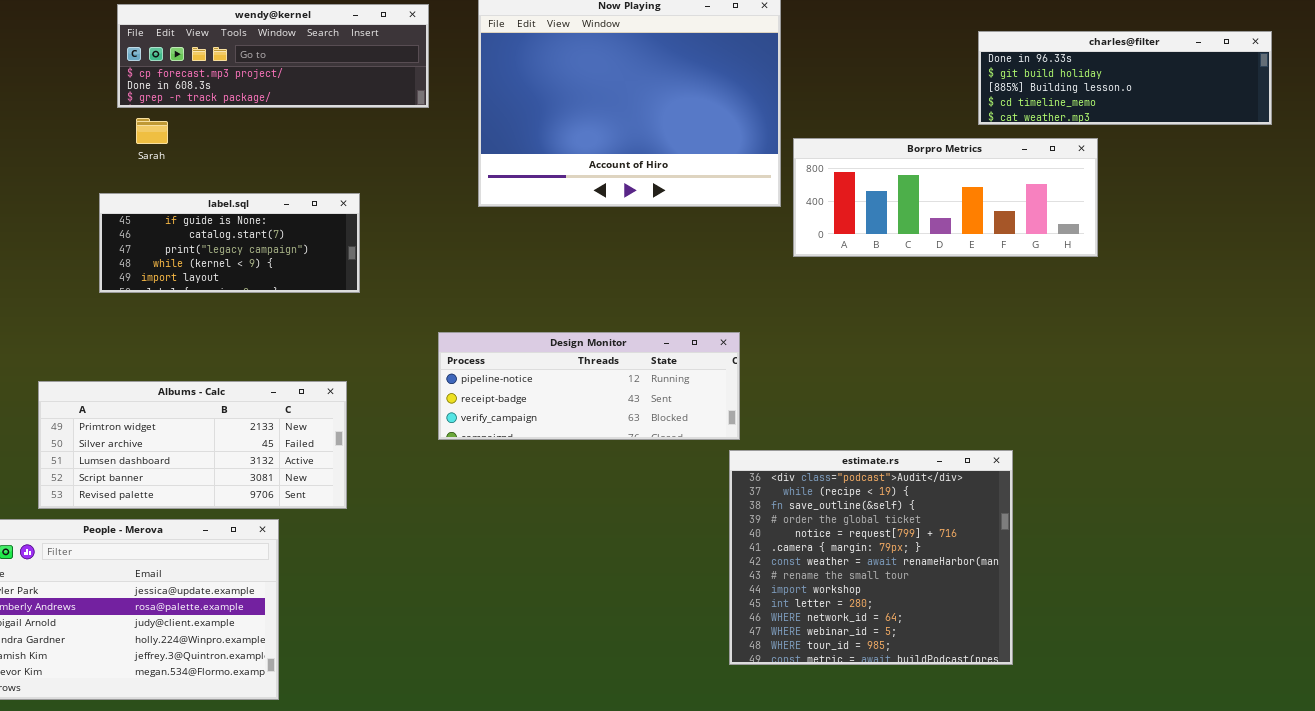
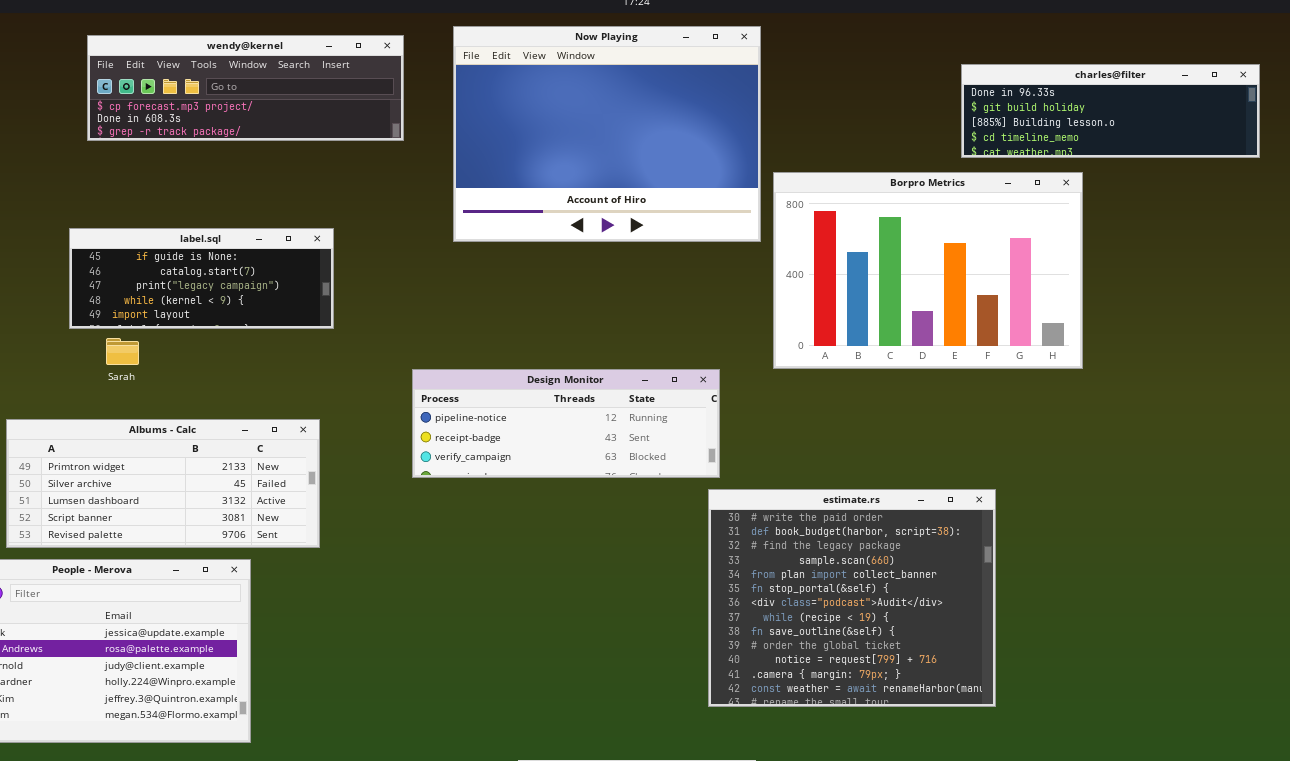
Sarah: [136,118,168,144] -> [106,338,139,365], moved
Borpro Metrics: [793,138,1098,257] -> [773,172,1083,369], resized
estimate.rs: [729,450,1013,665] -> [708,489,996,707], scrolled up 6 rows

